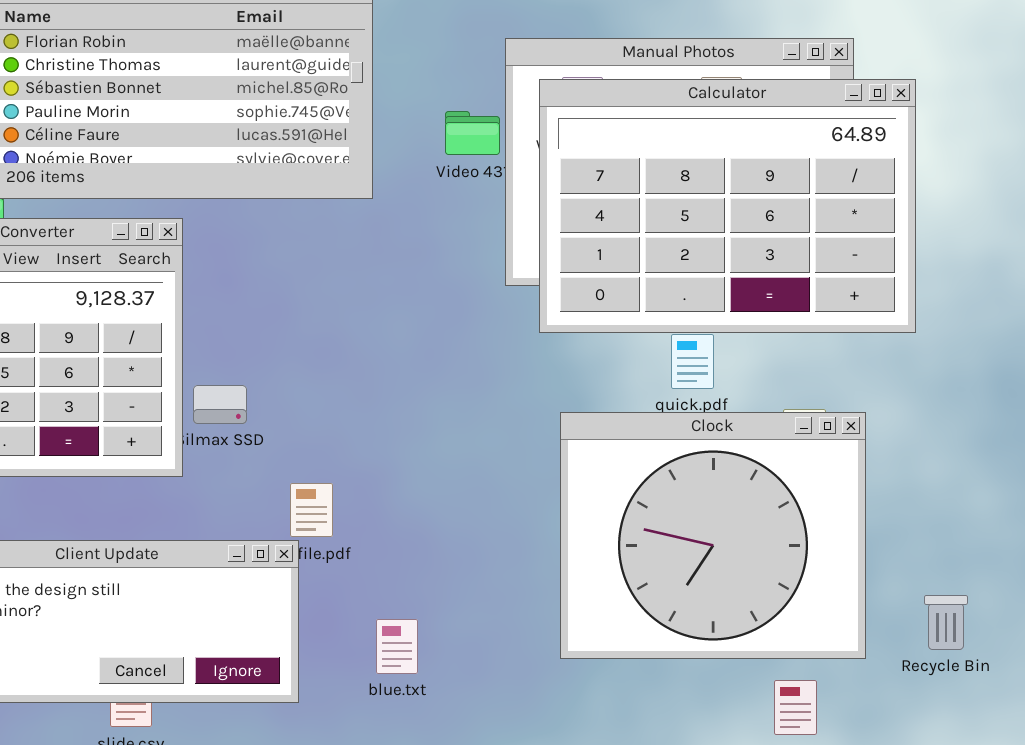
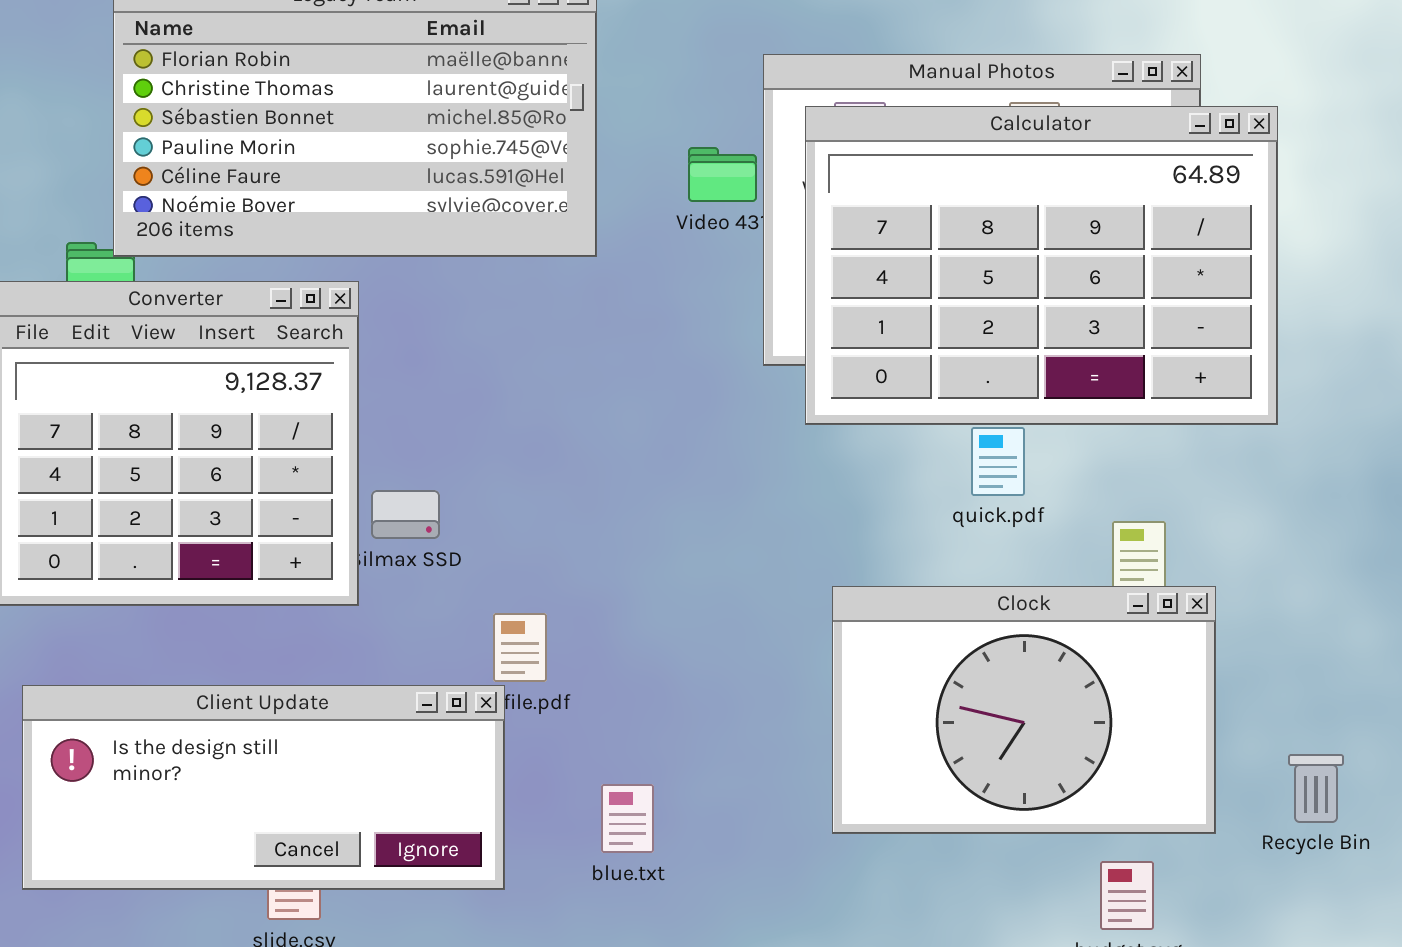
Clock: [560,412,866,659] -> [832,586,1216,834], resized

